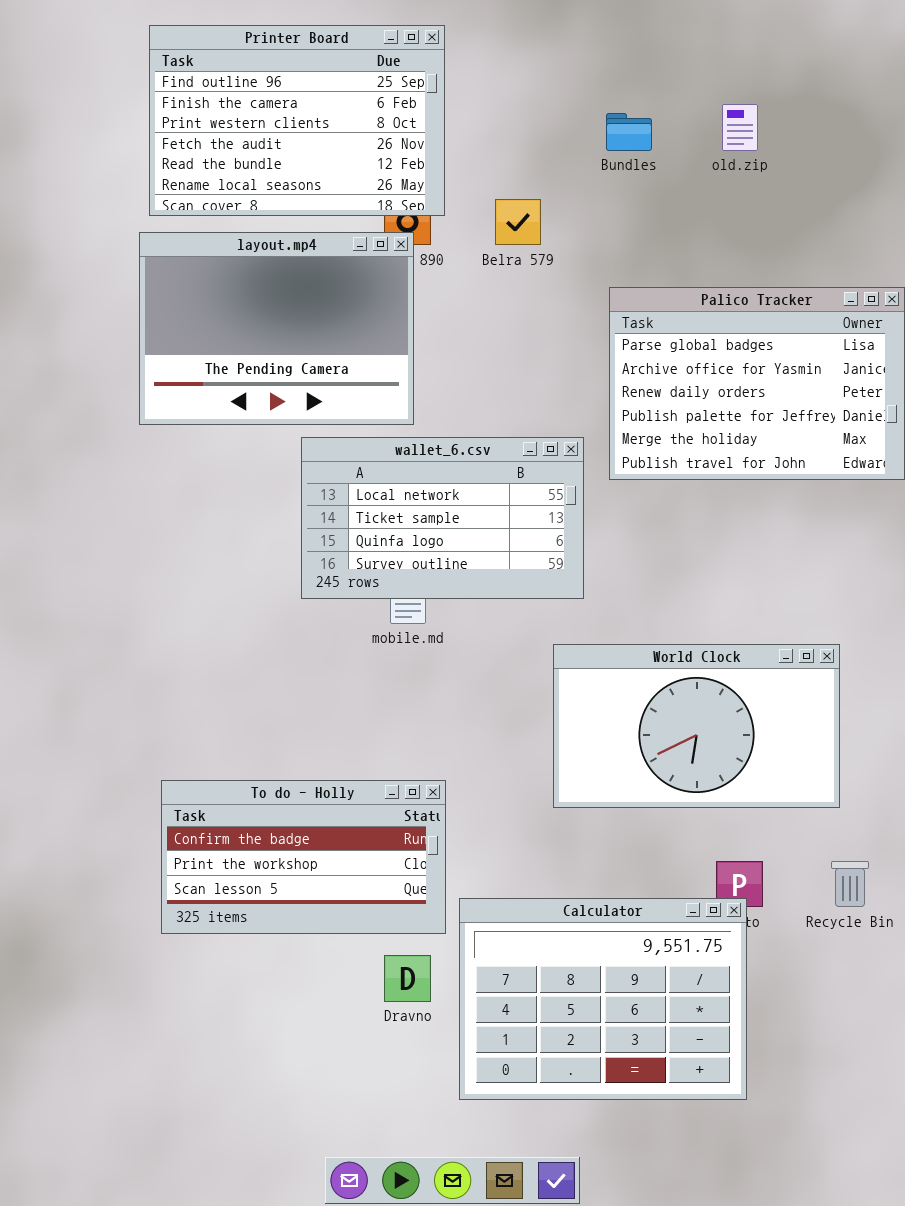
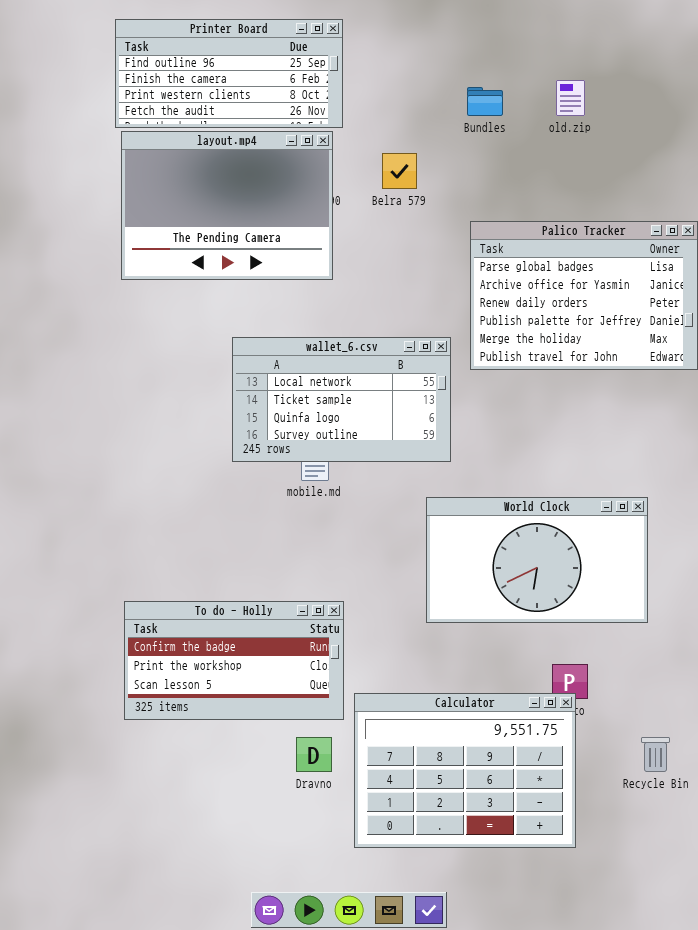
Printer Board: [149,25,445,216] -> [115,19,343,128], resized
layout.mp4: [139,232,414,425] -> [121,131,333,280], moved
Recycle Bin: [831,861,869,907] -> [641,737,670,772], moved

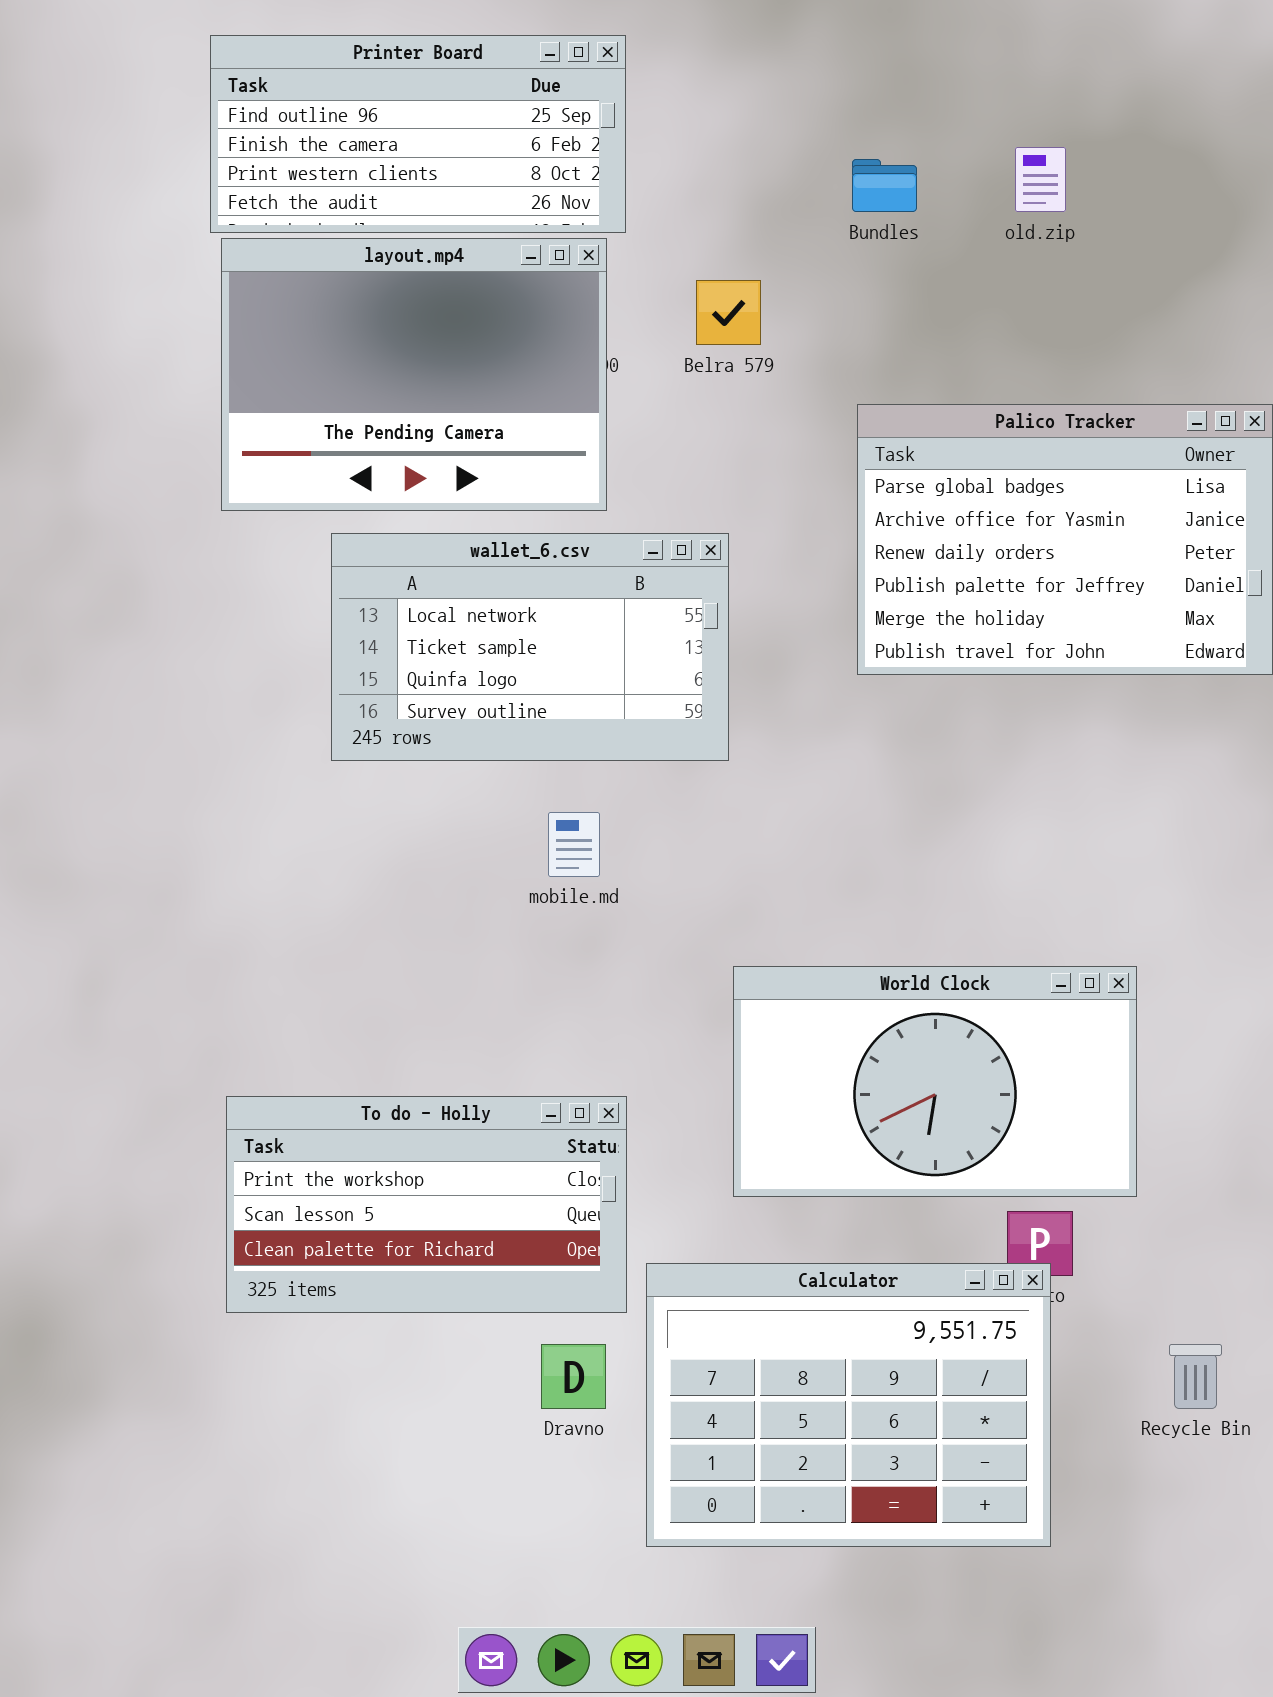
wallet_6.csv: [232,337,451,462] -> [331,533,729,761], moved
World Clock: [426,497,648,623] -> [733,966,1137,1197], moved
To do - Holly: [124,601,344,720] -> [226,1096,627,1313], scrolled down 1 row

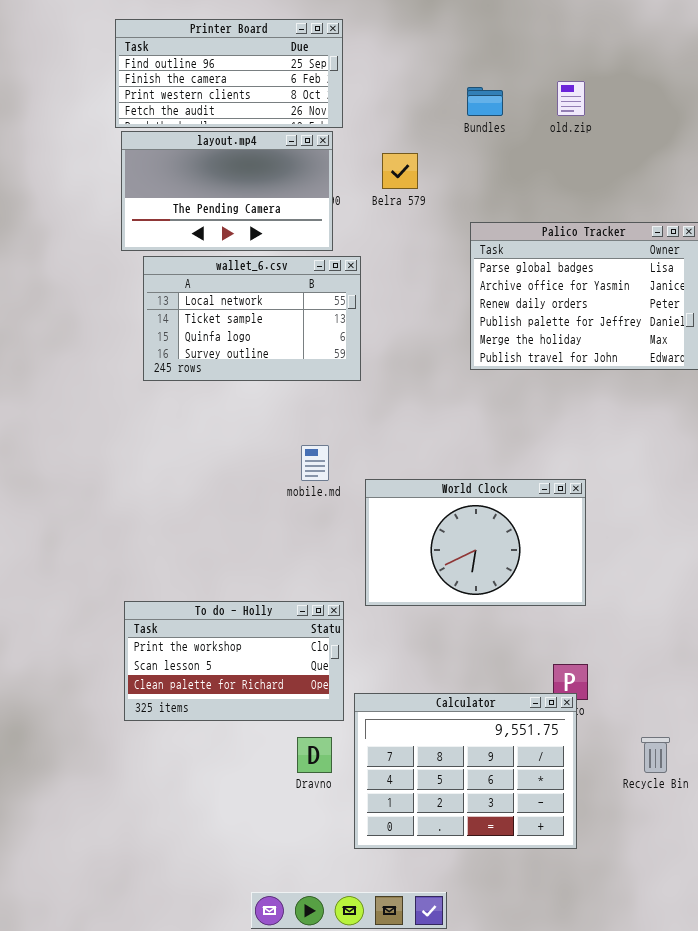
layout.mp4: [221,238,607,511] -> [121,131,333,251], resized
wallet_6.csv: [331,533,729,761] -> [143,256,361,381], moved
World Clock: [733,966,1137,1197] -> [365,479,586,606], moved

